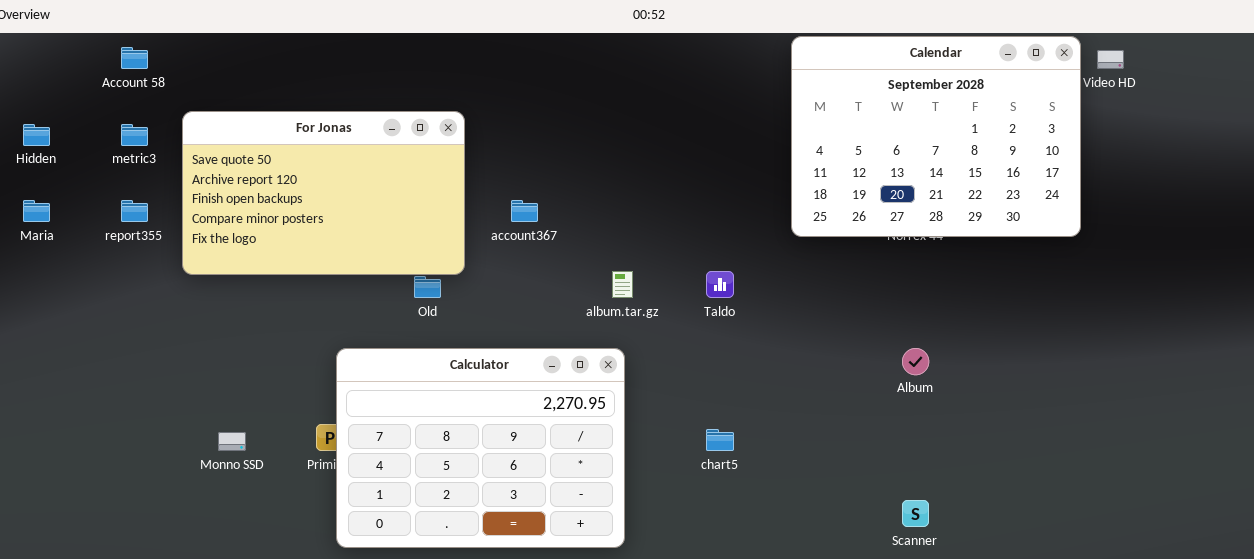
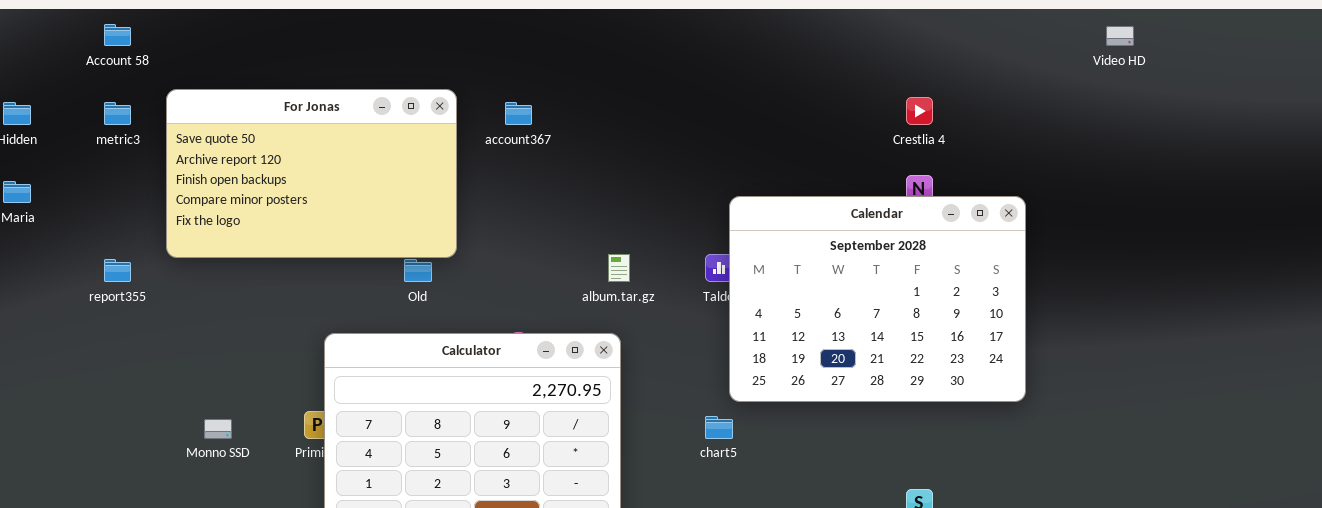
Calendar: [791,36,1081,237] -> [729,196,1026,402], moved
report355: [121,200,148,222] -> [104,259,131,282], moved
account367: [511,200,538,222] -> [505,102,532,125], moved

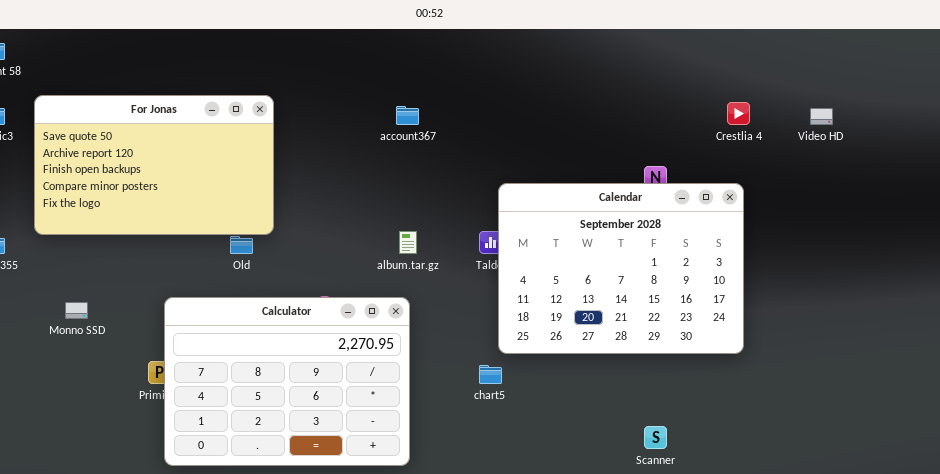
Video HD: [1106,26,1134,46] -> [810,108,833,125], moved
Crestlia 4: [906,97,933,125] -> [727,102,750,125], moved
account367: [505,102,532,125] -> [396,106,419,125], moved
Monno SSD: [204,419,232,439] -> [65,302,88,319], moved

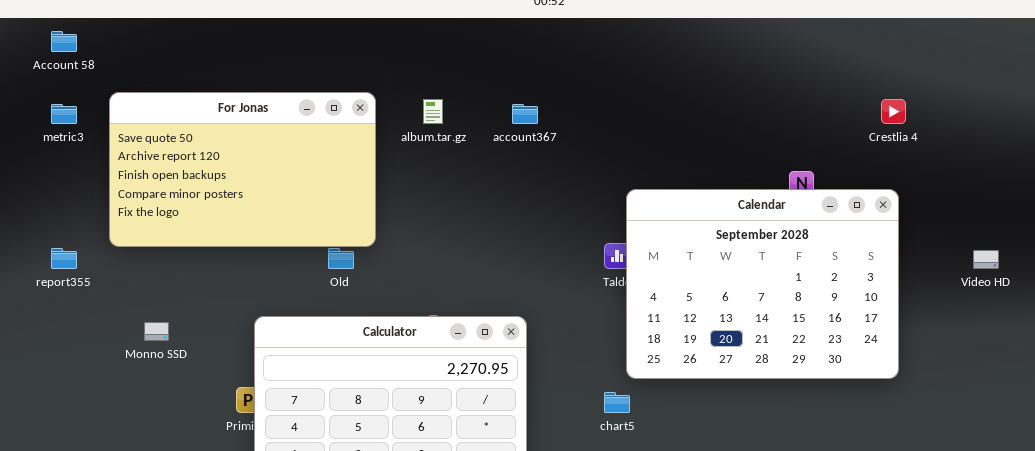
Video HD: [810,108,833,125] -> [973,250,999,269], moved
album.tar.gz: [399,231,417,254] -> [423,99,443,124], moved

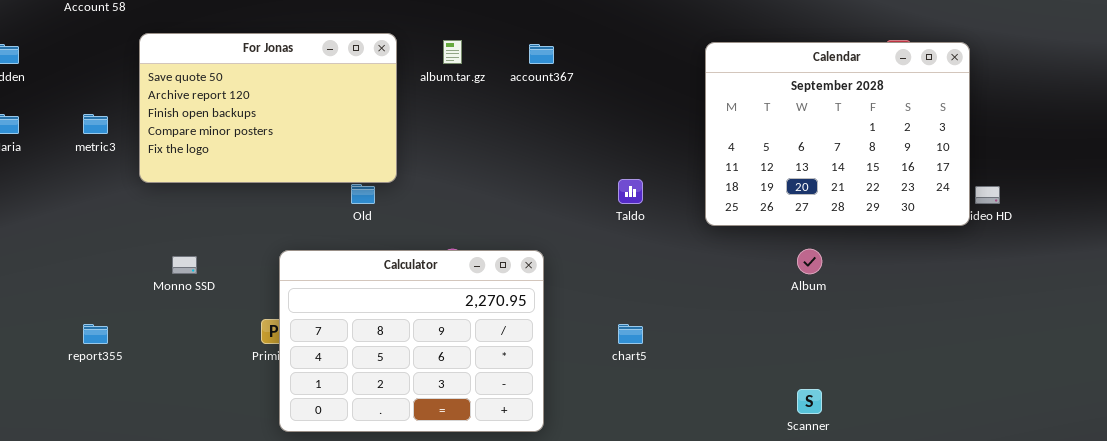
metric3: [51,104,77,124] -> [83,114,108,134], moved
Calendar: [626,189,899,379] -> [705,42,970,226], moved
report355: [51,248,77,269] -> [83,324,108,344], moved

